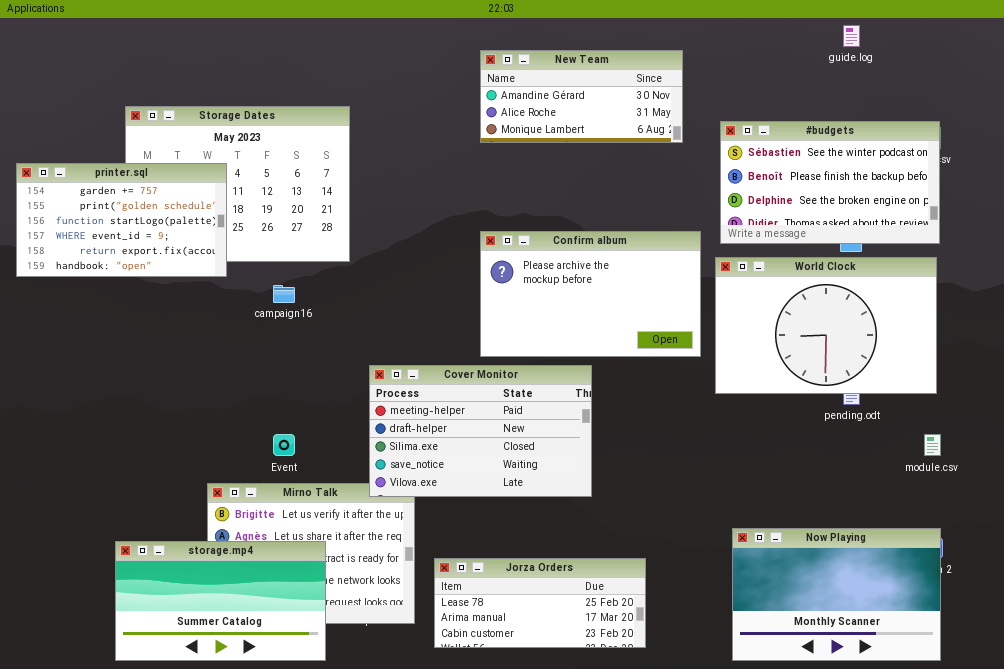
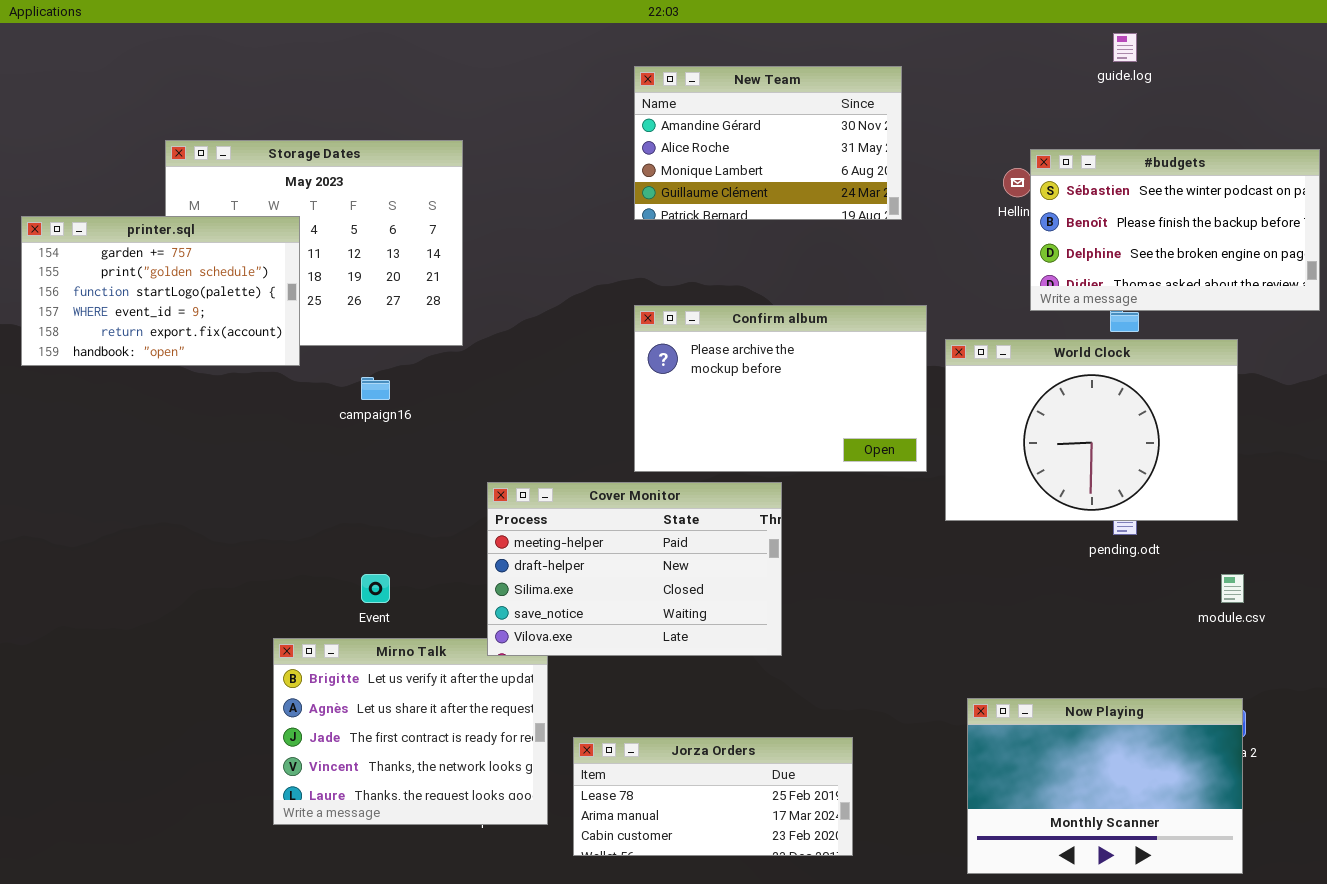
New Team: [480,50,683,143] -> [634,66,902,220], resized
#budgets: [720,121,940,244] -> [1030,149,1320,311], moved
storage.mp4: [115,541,326,661] -> none, closed

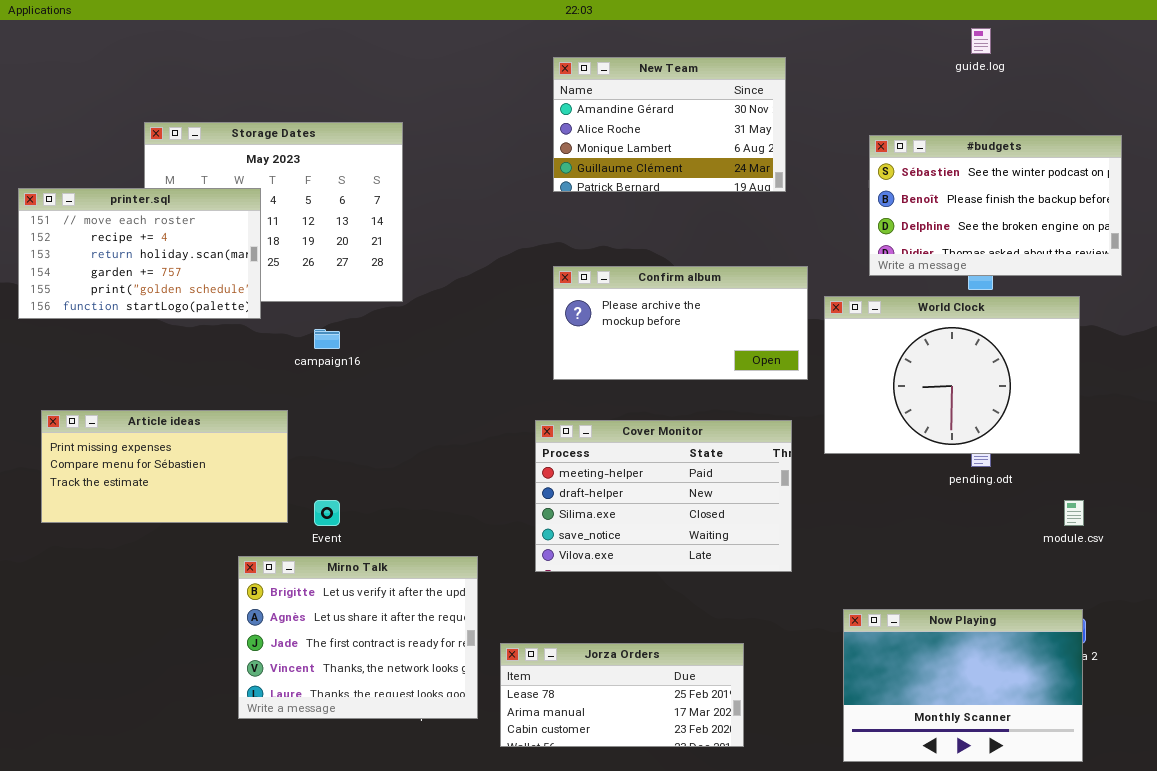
#budgets: [1030,149,1320,311] -> [869,135,1122,276], moved
printer.sql: [21,216,300,366] -> [18,188,261,319], scrolled up 3 rows
Confirm album: [634,305,927,472] -> [553,266,808,380], resized
Article ideas: none -> [41,410,288,523], opened
Cover Monitor: [487,482,782,656] -> [535,420,792,572], moved

